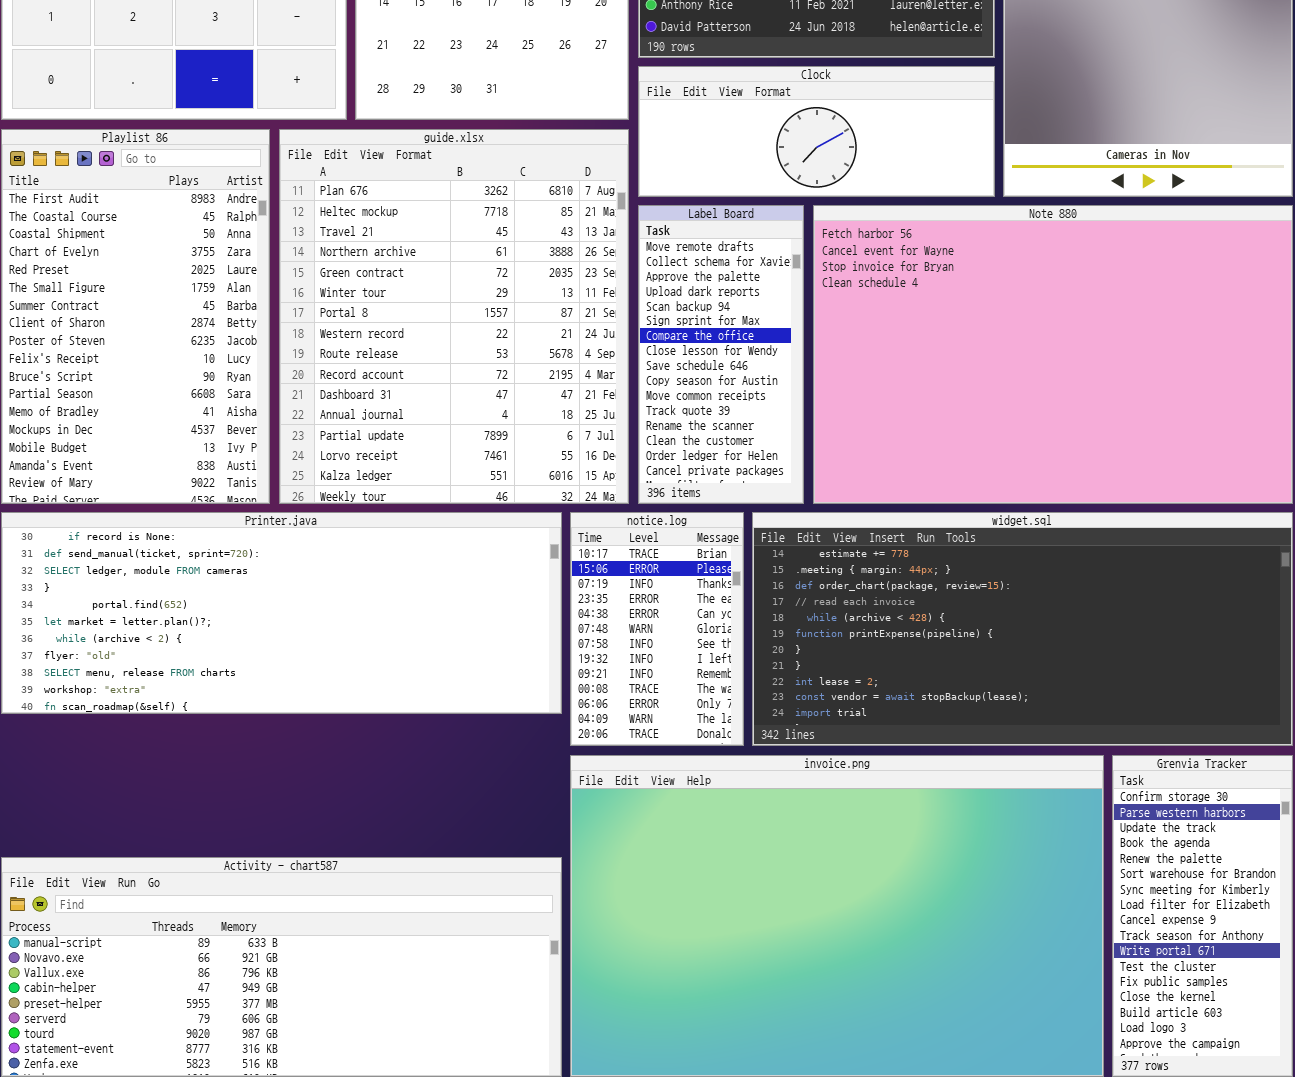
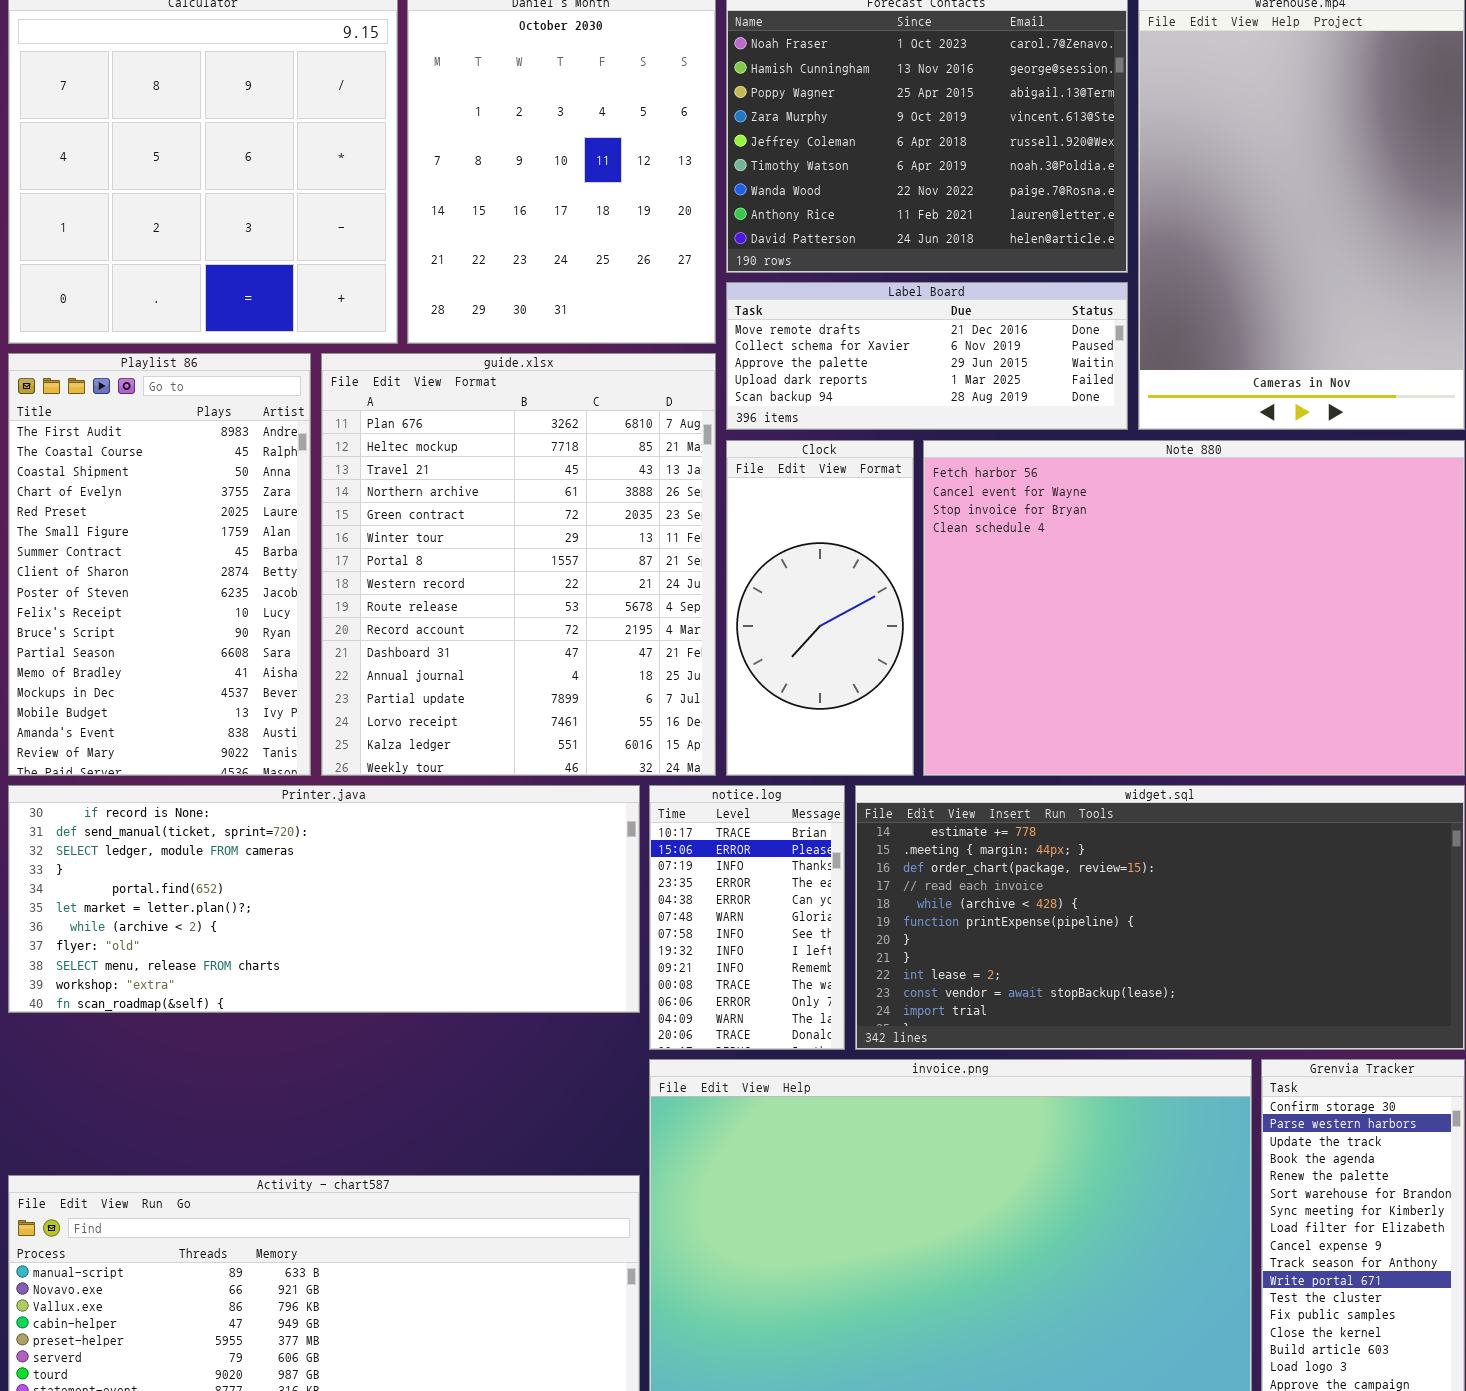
Clock: [638,66,995,197] -> [726,440,914,776], moved, resized
Label Board: [638,205,804,504] -> [726,282,1128,430], moved, resized

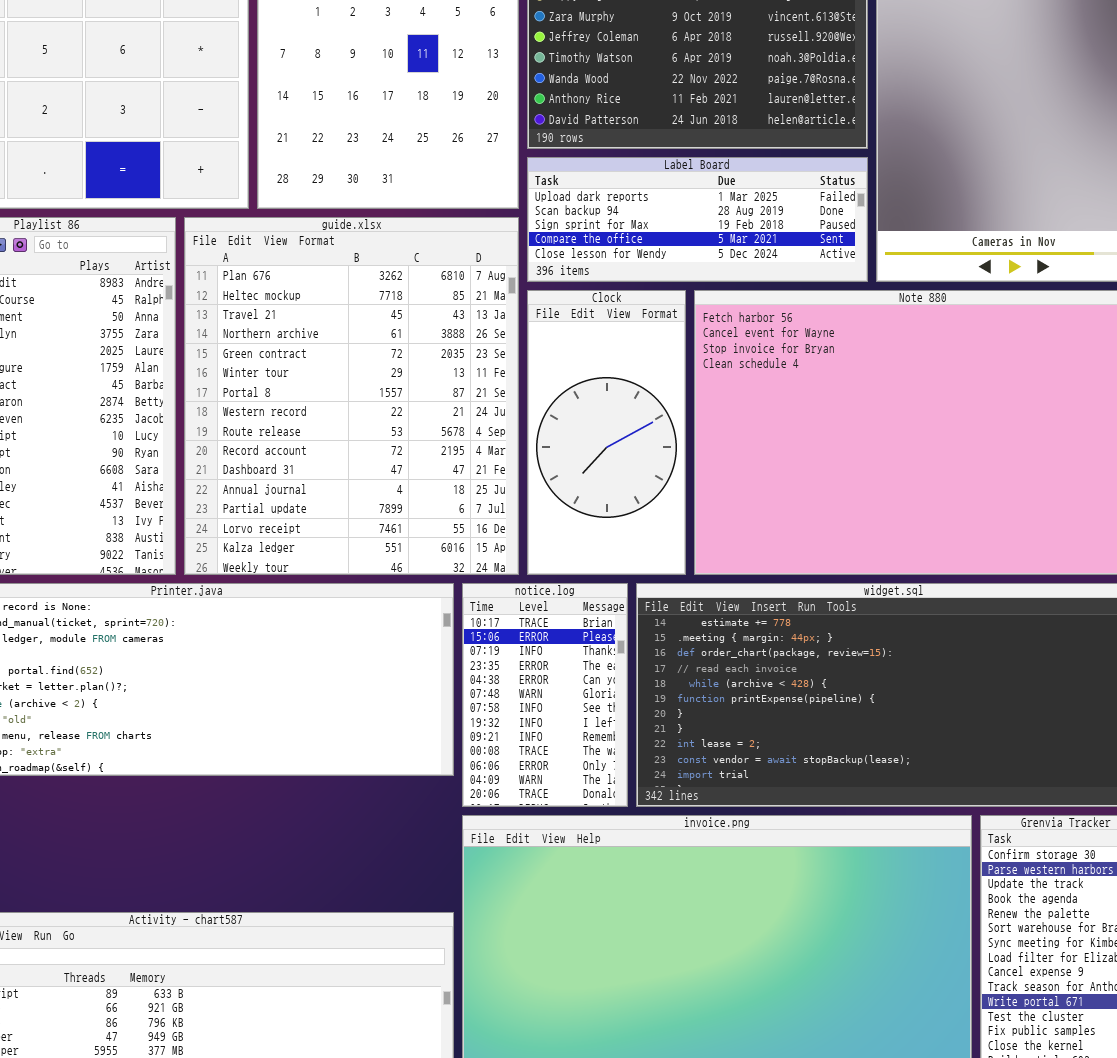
Label Board: [726,282,1128,430] -> [527,157,868,282], scrolled down 3 rows

